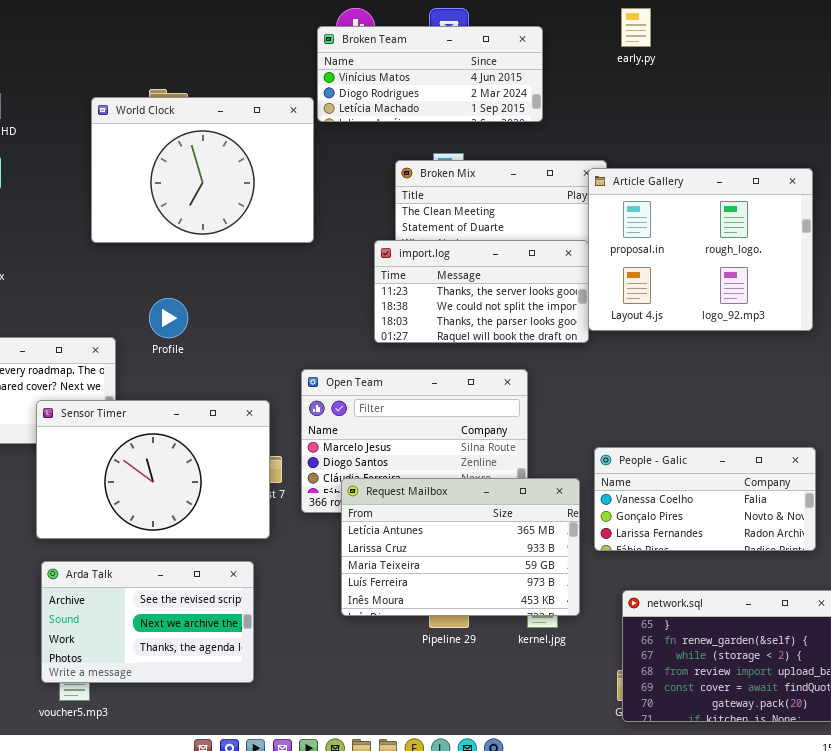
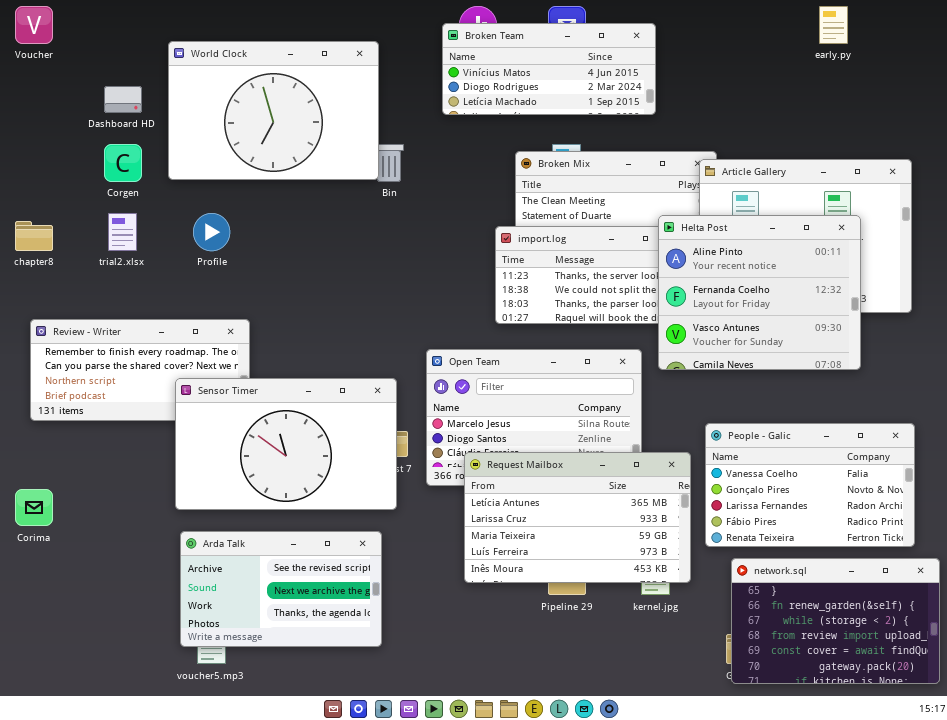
early.py: [621,8,651,47] -> [819,6,848,44], moved
World Clock: [91,97,314,243] -> [168,41,379,180], moved
Helta Post: none -> [658,215,861,370], opened
Profile: [149,298,188,338] -> [193,213,230,251], moved
People - Galic: [594,447,816,551] -> [705,423,915,547], resized

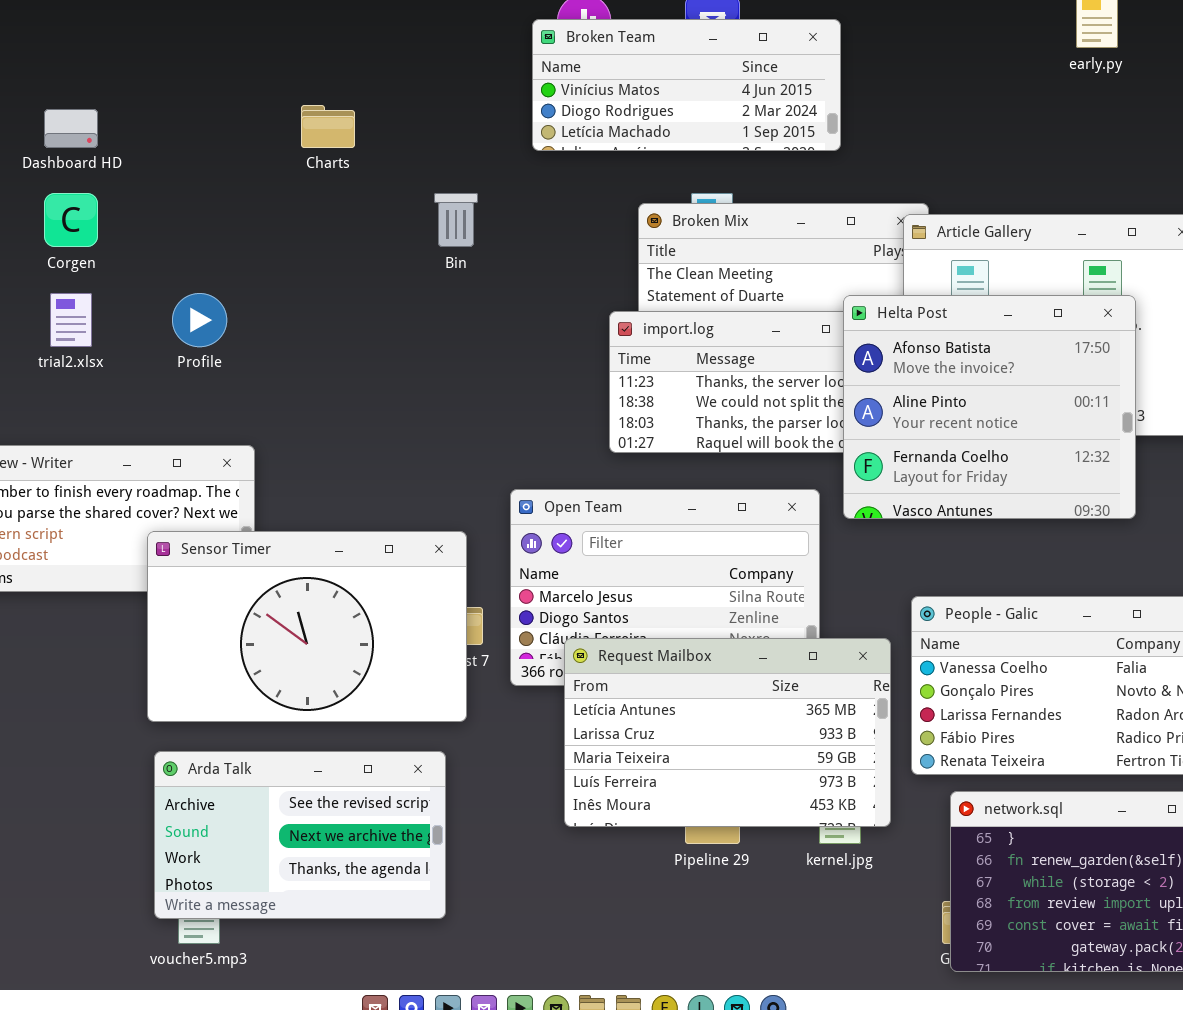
World Clock: [168,41,379,180] -> none, closed
Helta Post: [658,215,861,370] -> [843,295,1136,519], scrolled up 1 row

